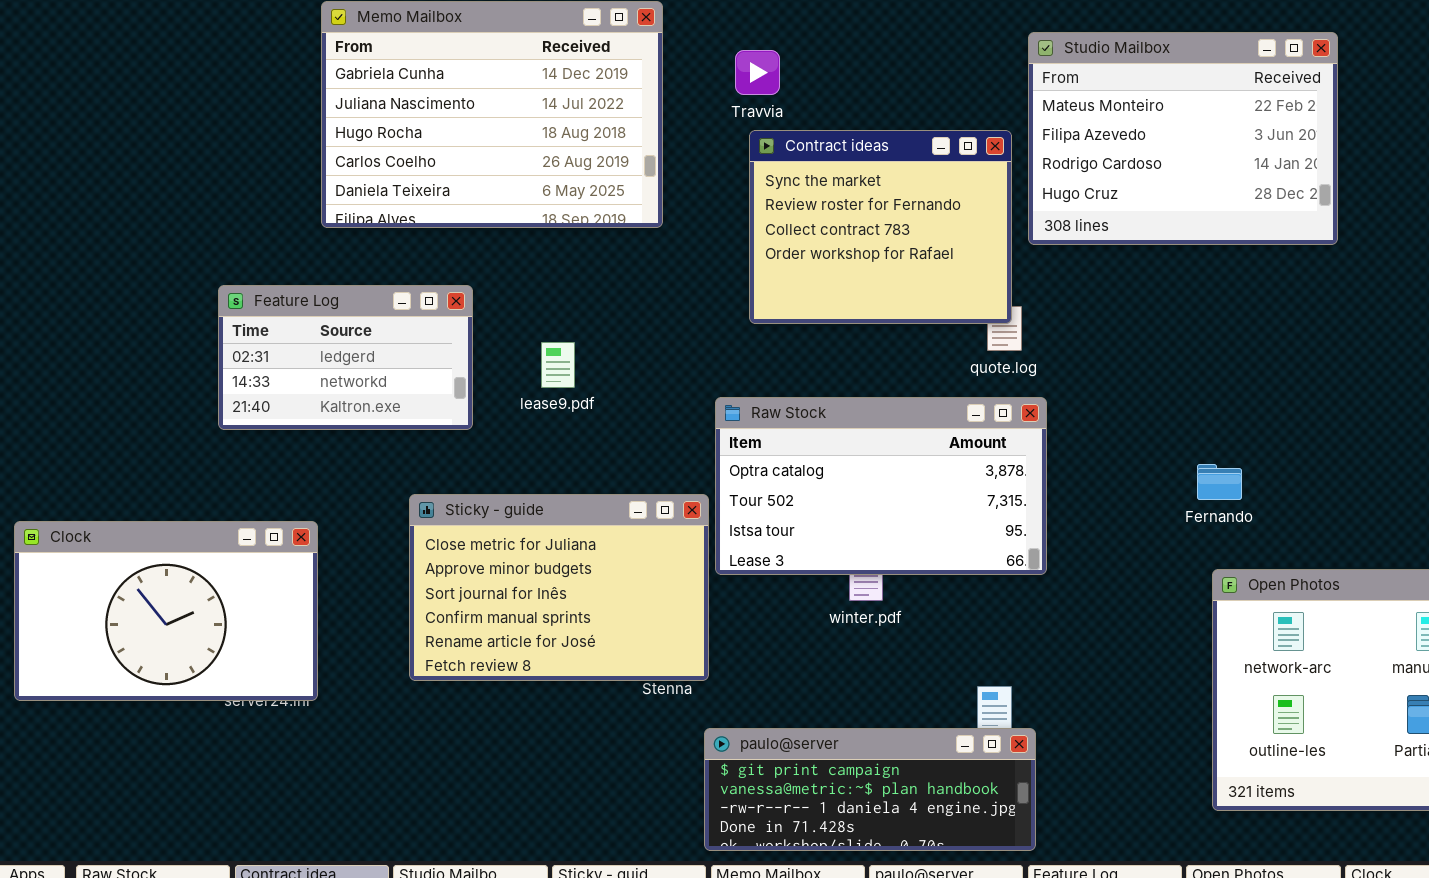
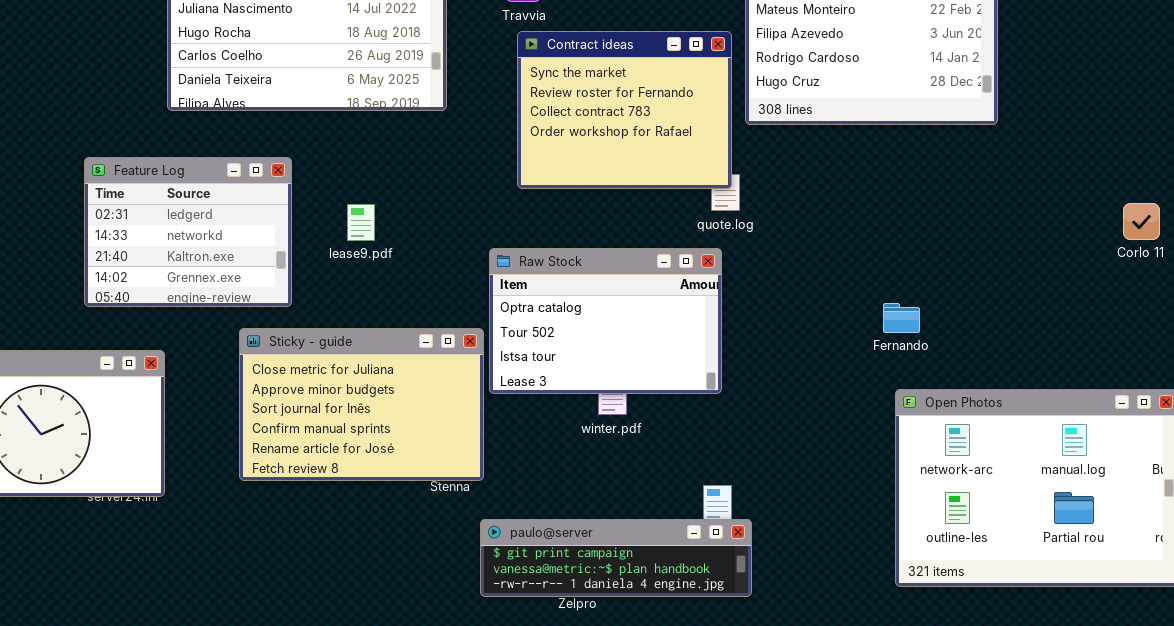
Feature Log: [218,285,473,430] -> [84,157,292,307], resized
Raw Stock: [715,397,1047,575] -> [489,248,722,394], resized
paulo@server: [704,728,1036,851] -> [480,519,752,597], resized

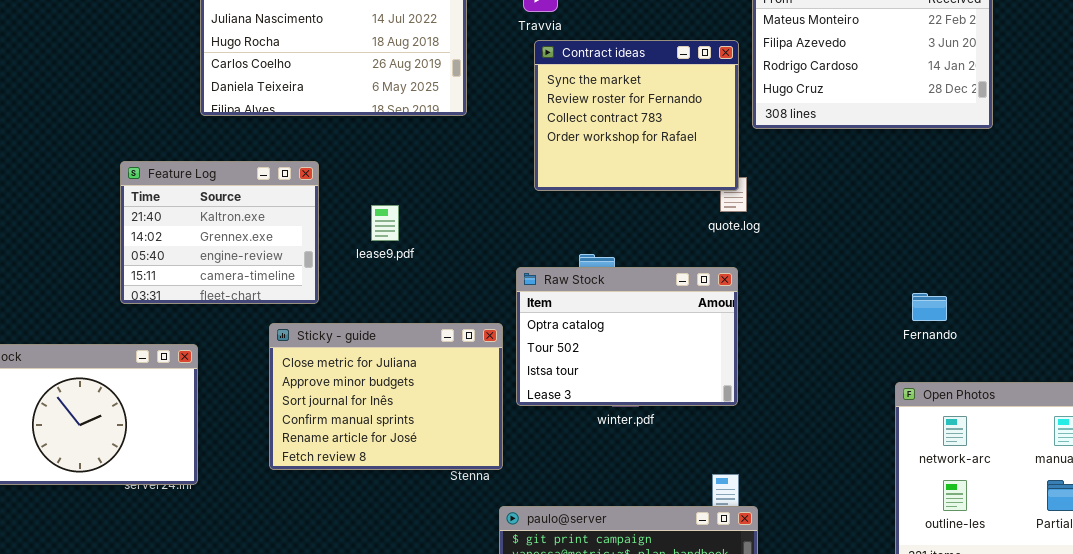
Feature Log: [84,157,292,307] -> [120,161,319,304], scrolled down 2 rows
Raw Stock: [489,248,722,394] -> [516,267,738,406], moved
Fernando: [883,303,920,333] -> [912,293,947,321], moved

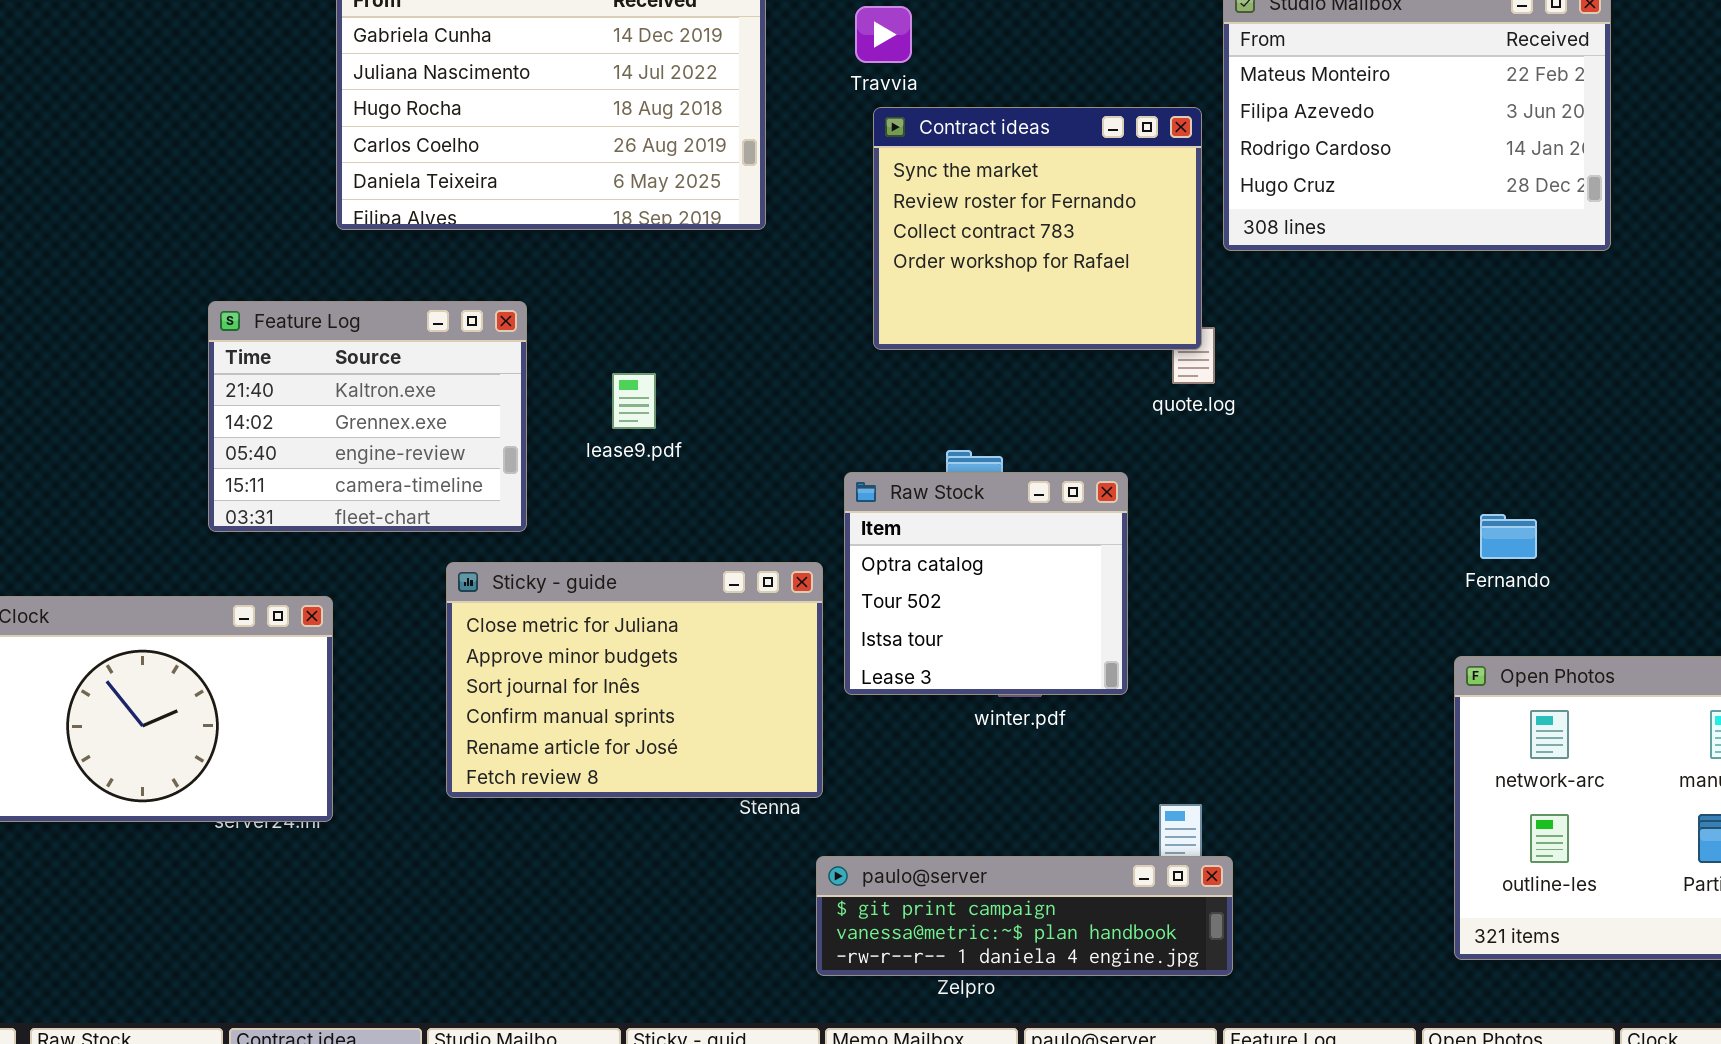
Raw Stock: [516,267,738,406] -> [844,472,1128,695], resized

